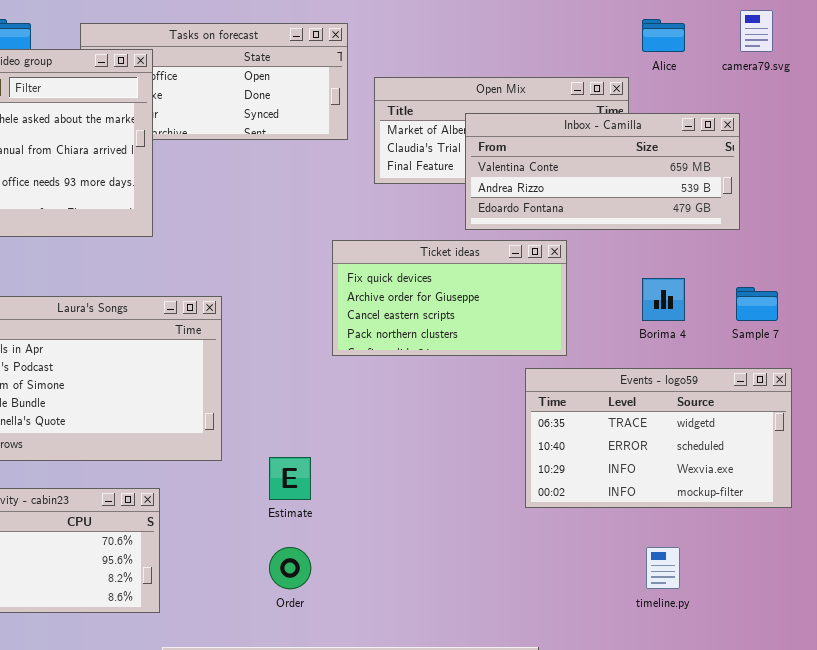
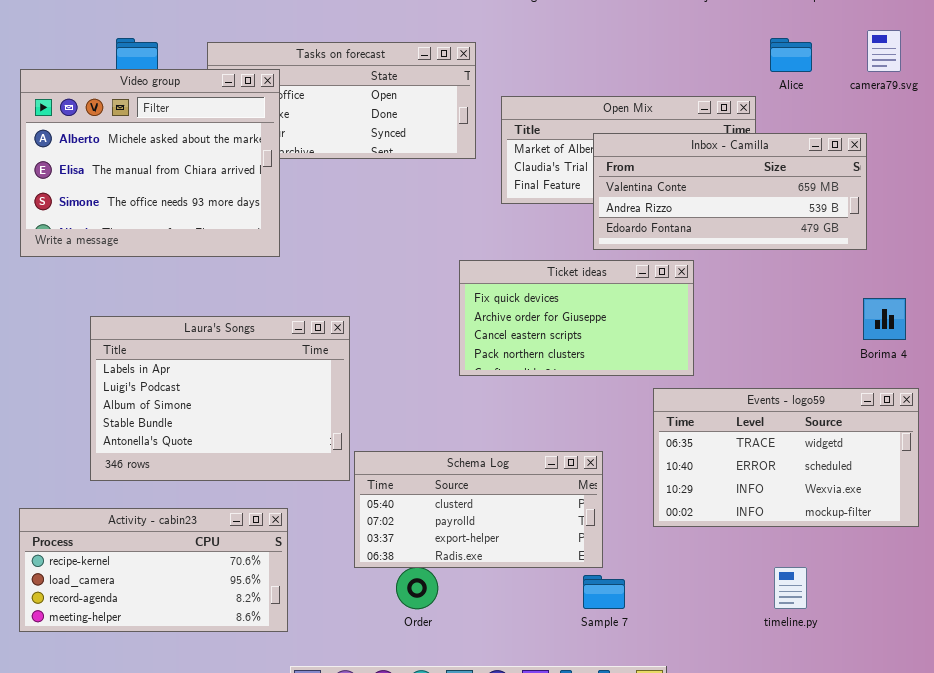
Borima 4: [642,278,685,321] -> [863,298,906,340], moved
Sample 7: [736,287,778,321] -> [583,575,625,609], moved
Schema Log: none -> [354,451,603,568], opened

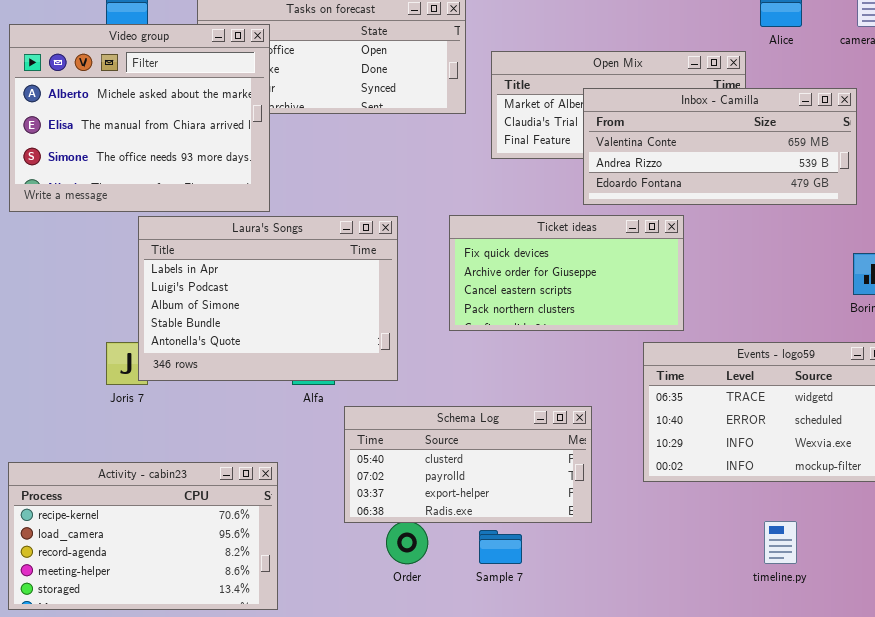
Laura's Songs: [90,316,350,481] -> [138,216,398,381], moved
Activity - cabin23: [19,508,288,632] -> [8,462,278,610], resized
Sample 7: [583,575,625,609] -> [479,530,522,564], moved

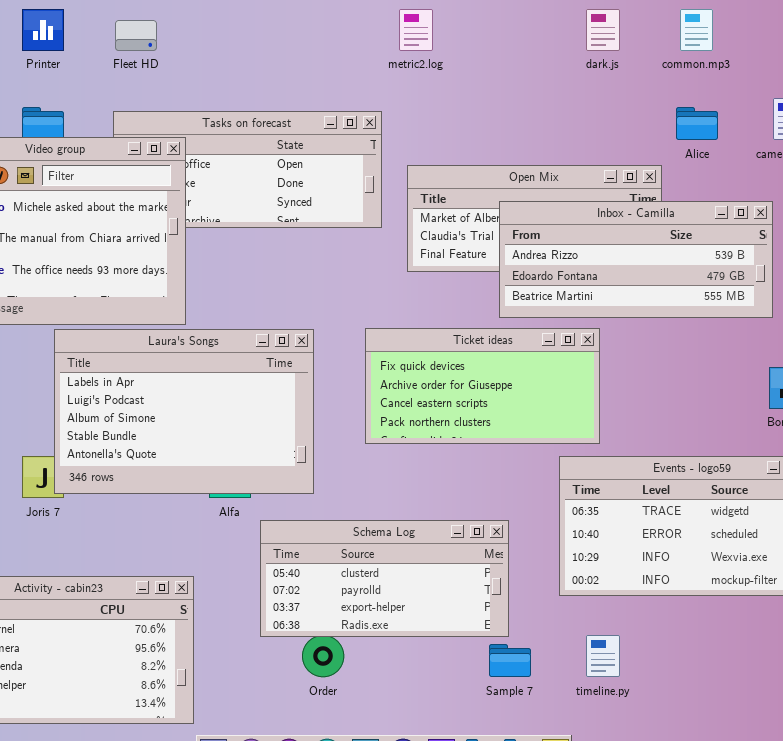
Inbox - Camilla: [583,88,857,205] -> [499,201,773,318], scrolled down 1 row
timeline.py: [764,521,797,564] -> [586,635,620,677], moved
Sample 7: [479,530,522,564] -> [489,644,531,677], moved

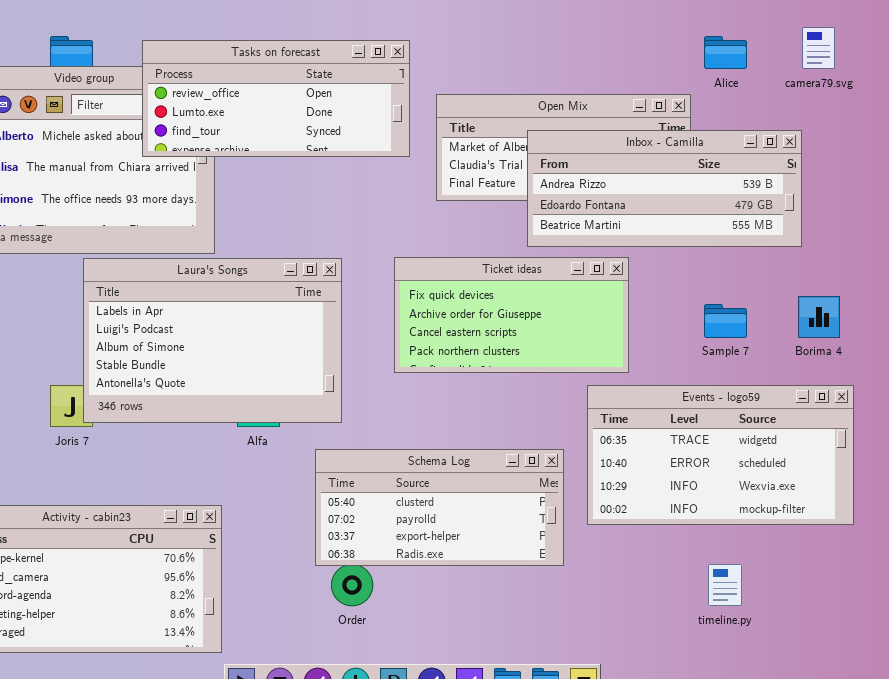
Tasks on forecast: [113,111,382,228] -> [142,40,410,157], raised
Schema Log: [260,520,509,637] -> [315,449,564,566], moved
timeline.py: [586,635,620,677] -> [708,564,742,606], moved
Sample 7: [489,644,531,677] -> [704,304,747,338], moved

